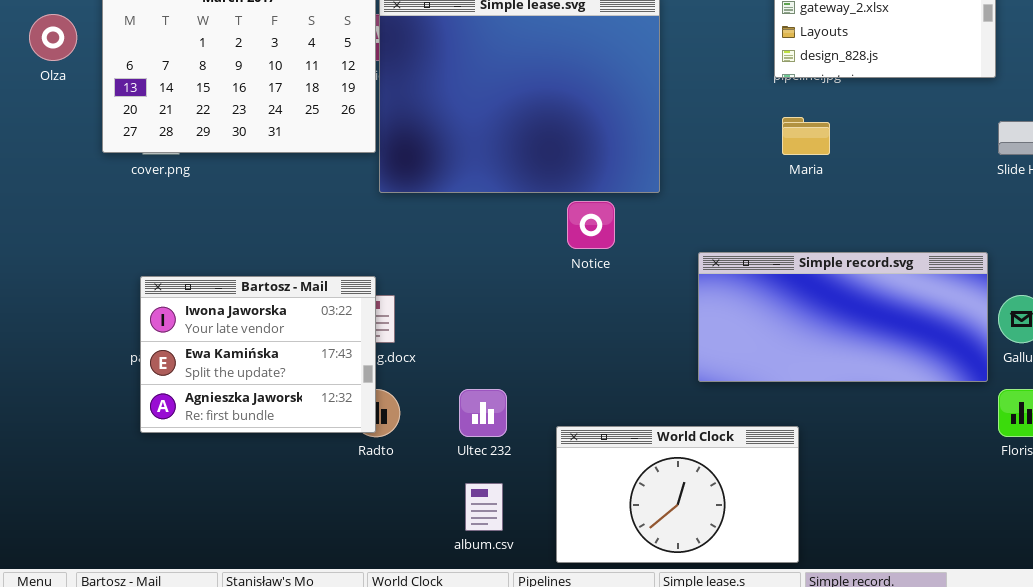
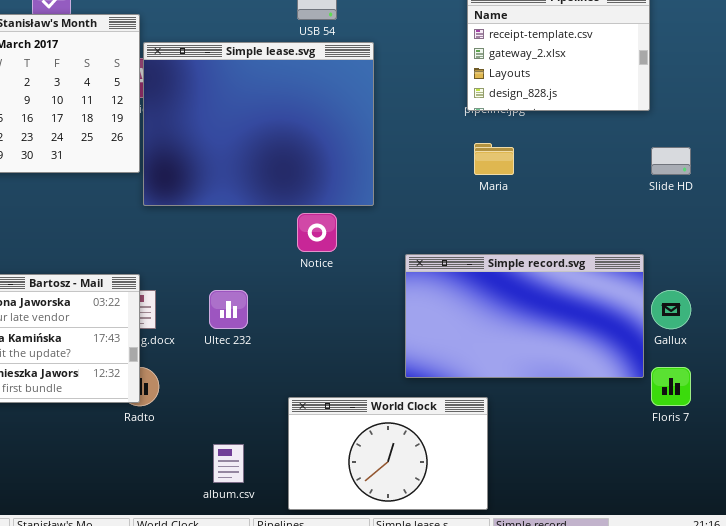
Simple record.svg: [698,252,988,382] -> [405,254,644,378], resized
Ultec 232: [459,389,507,437] -> [209,290,248,329], moved

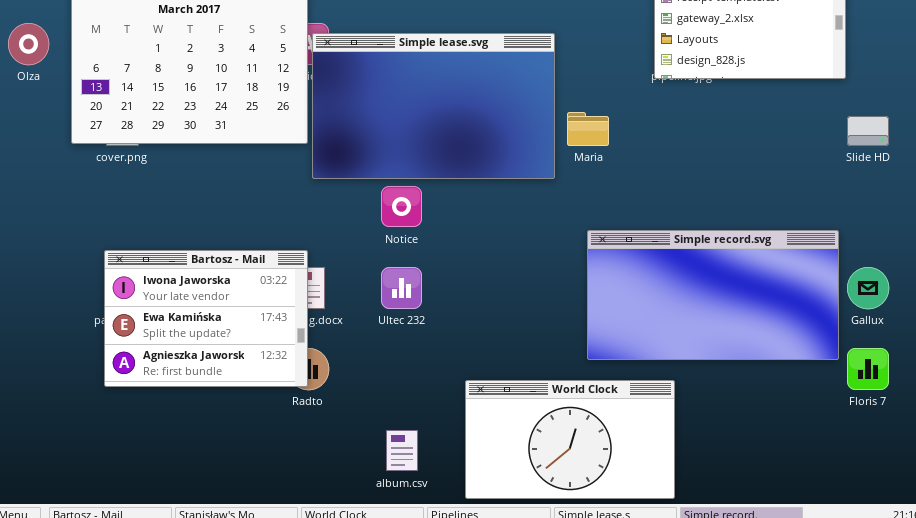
Simple lease.svg: [143,42,374,206] -> [312,33,555,179], resized
Maria: [474,143,514,175] -> [567,112,609,146], moved
Notice: [297,213,337,252] -> [381,186,422,227], moved

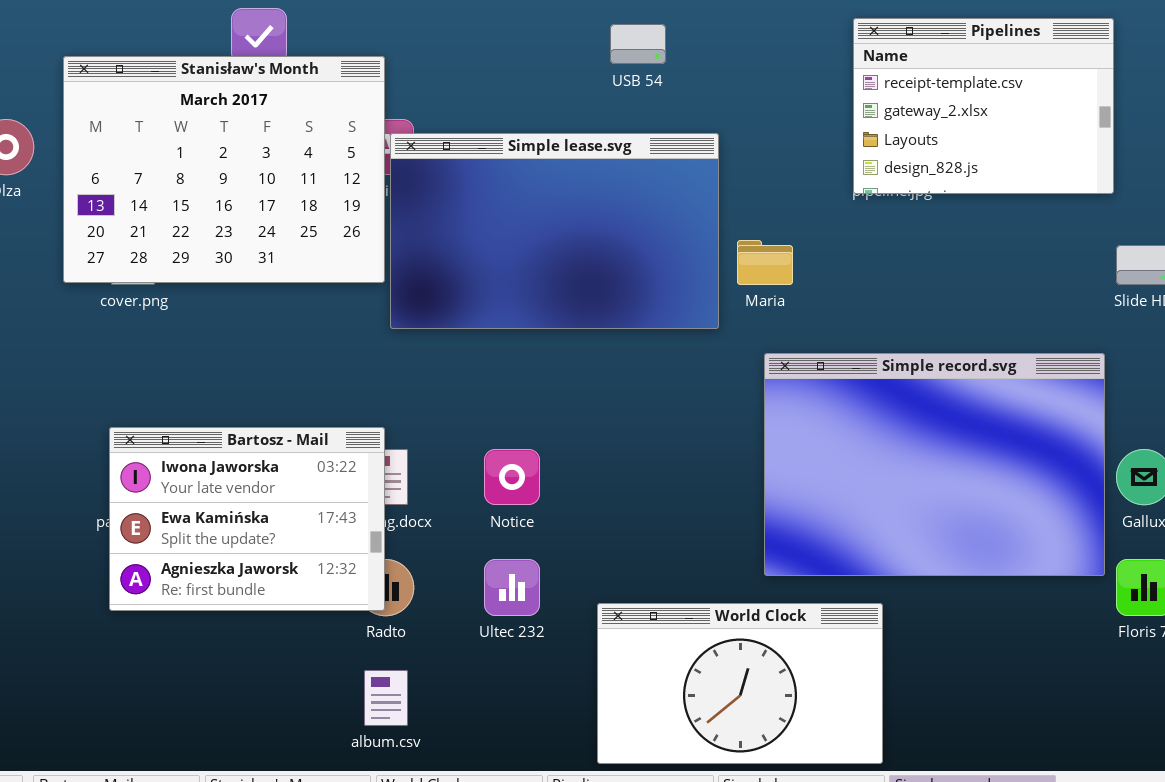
Notice: [381,186,422,227] -> [484,449,540,505], moved
Simple record.svg: [587,230,839,360] -> [764,353,1105,576], resized
Ultec 232: [381,267,422,309] -> [484,559,540,616], moved
album.csv: [386,430,418,471] -> [364,670,408,726], moved

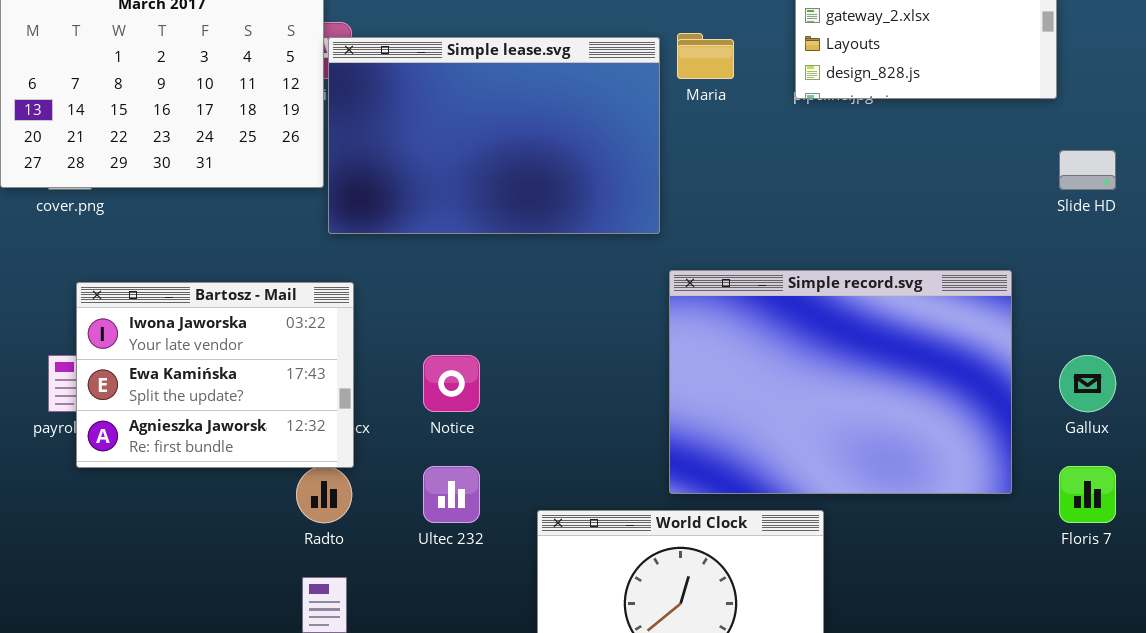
Maria: [737,240,793,285] -> [677,33,734,79], moved
Simple record.svg: [764,353,1105,576] -> [669,270,1012,494], moved
Bartosz - Mail: [109,427,385,611] -> [76,282,354,468], moved

